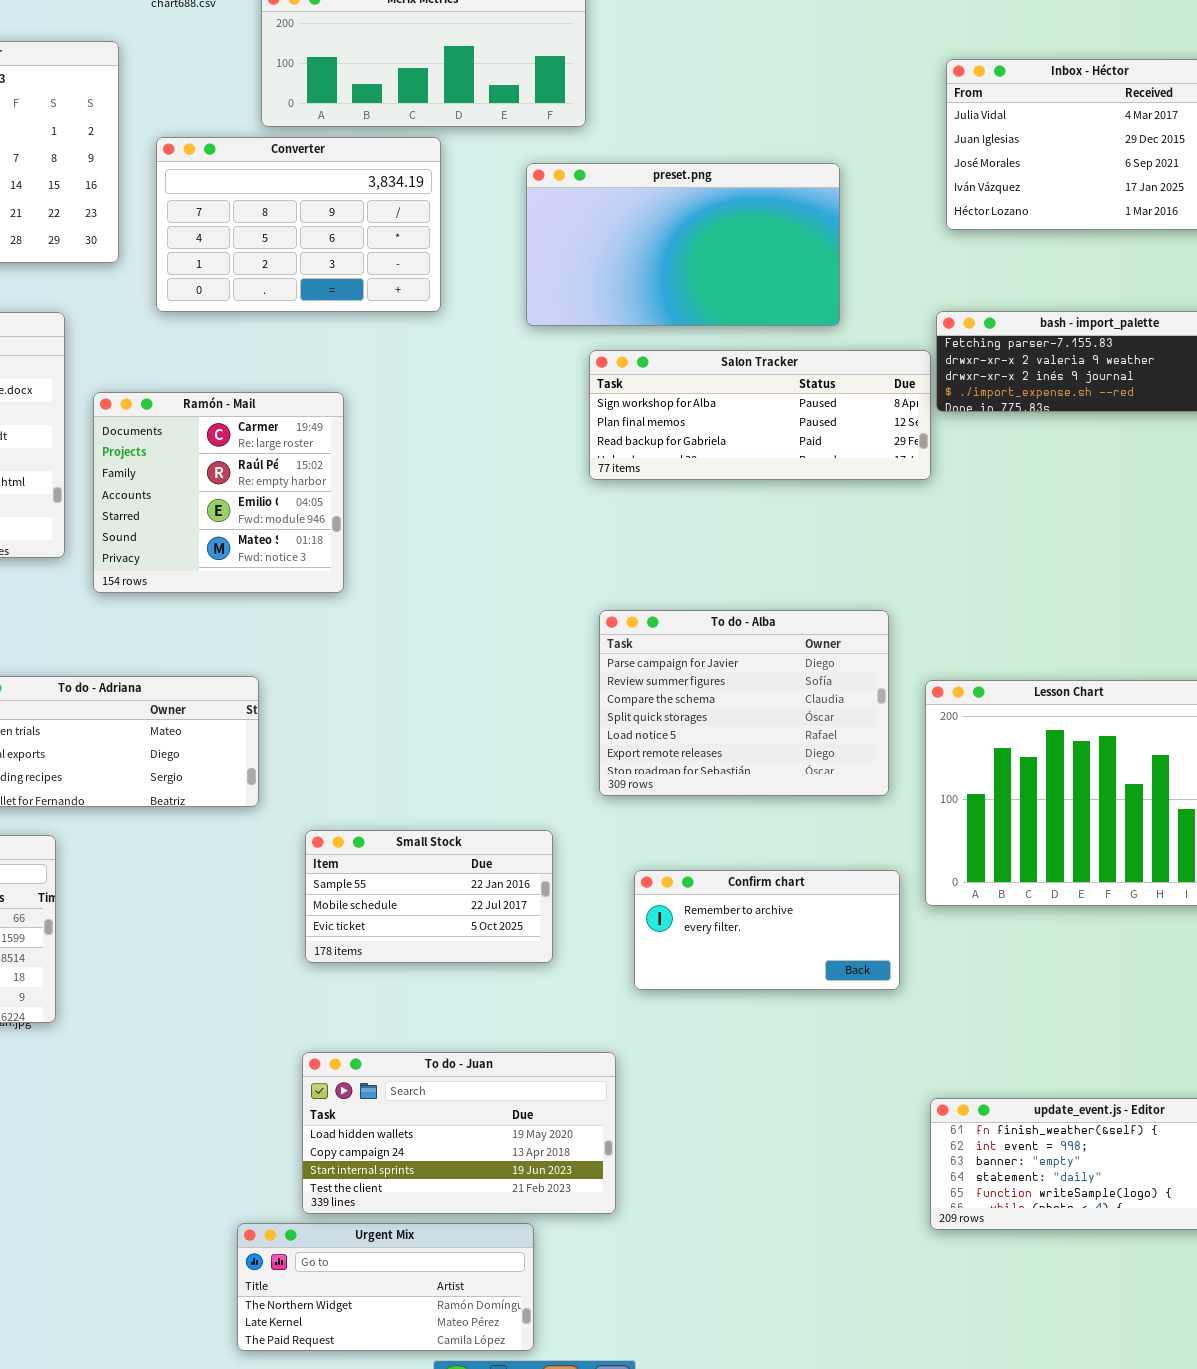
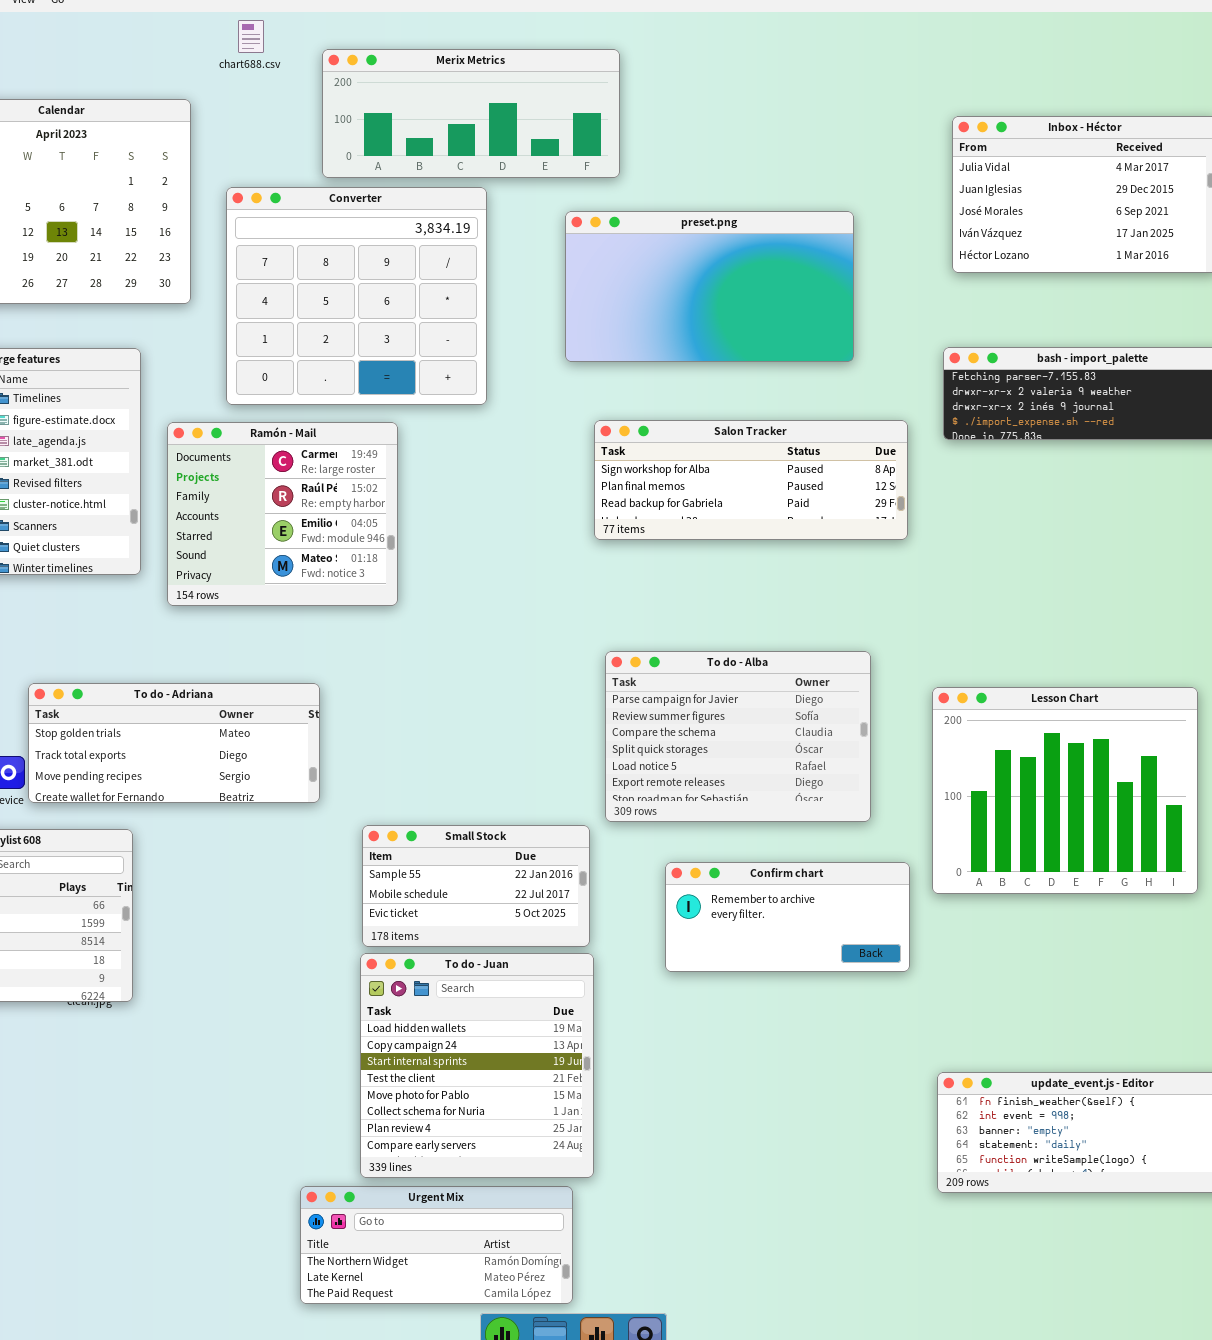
Converter: [156,137,441,312] -> [226,187,487,405], resized
Salon Tracker: [589,350,931,480] -> [594,420,908,540], moved
To do - Alba: [599,610,889,796] -> [605,651,871,822], moved
To do - Juan: [302,1052,616,1214] -> [360,953,594,1178], resized

